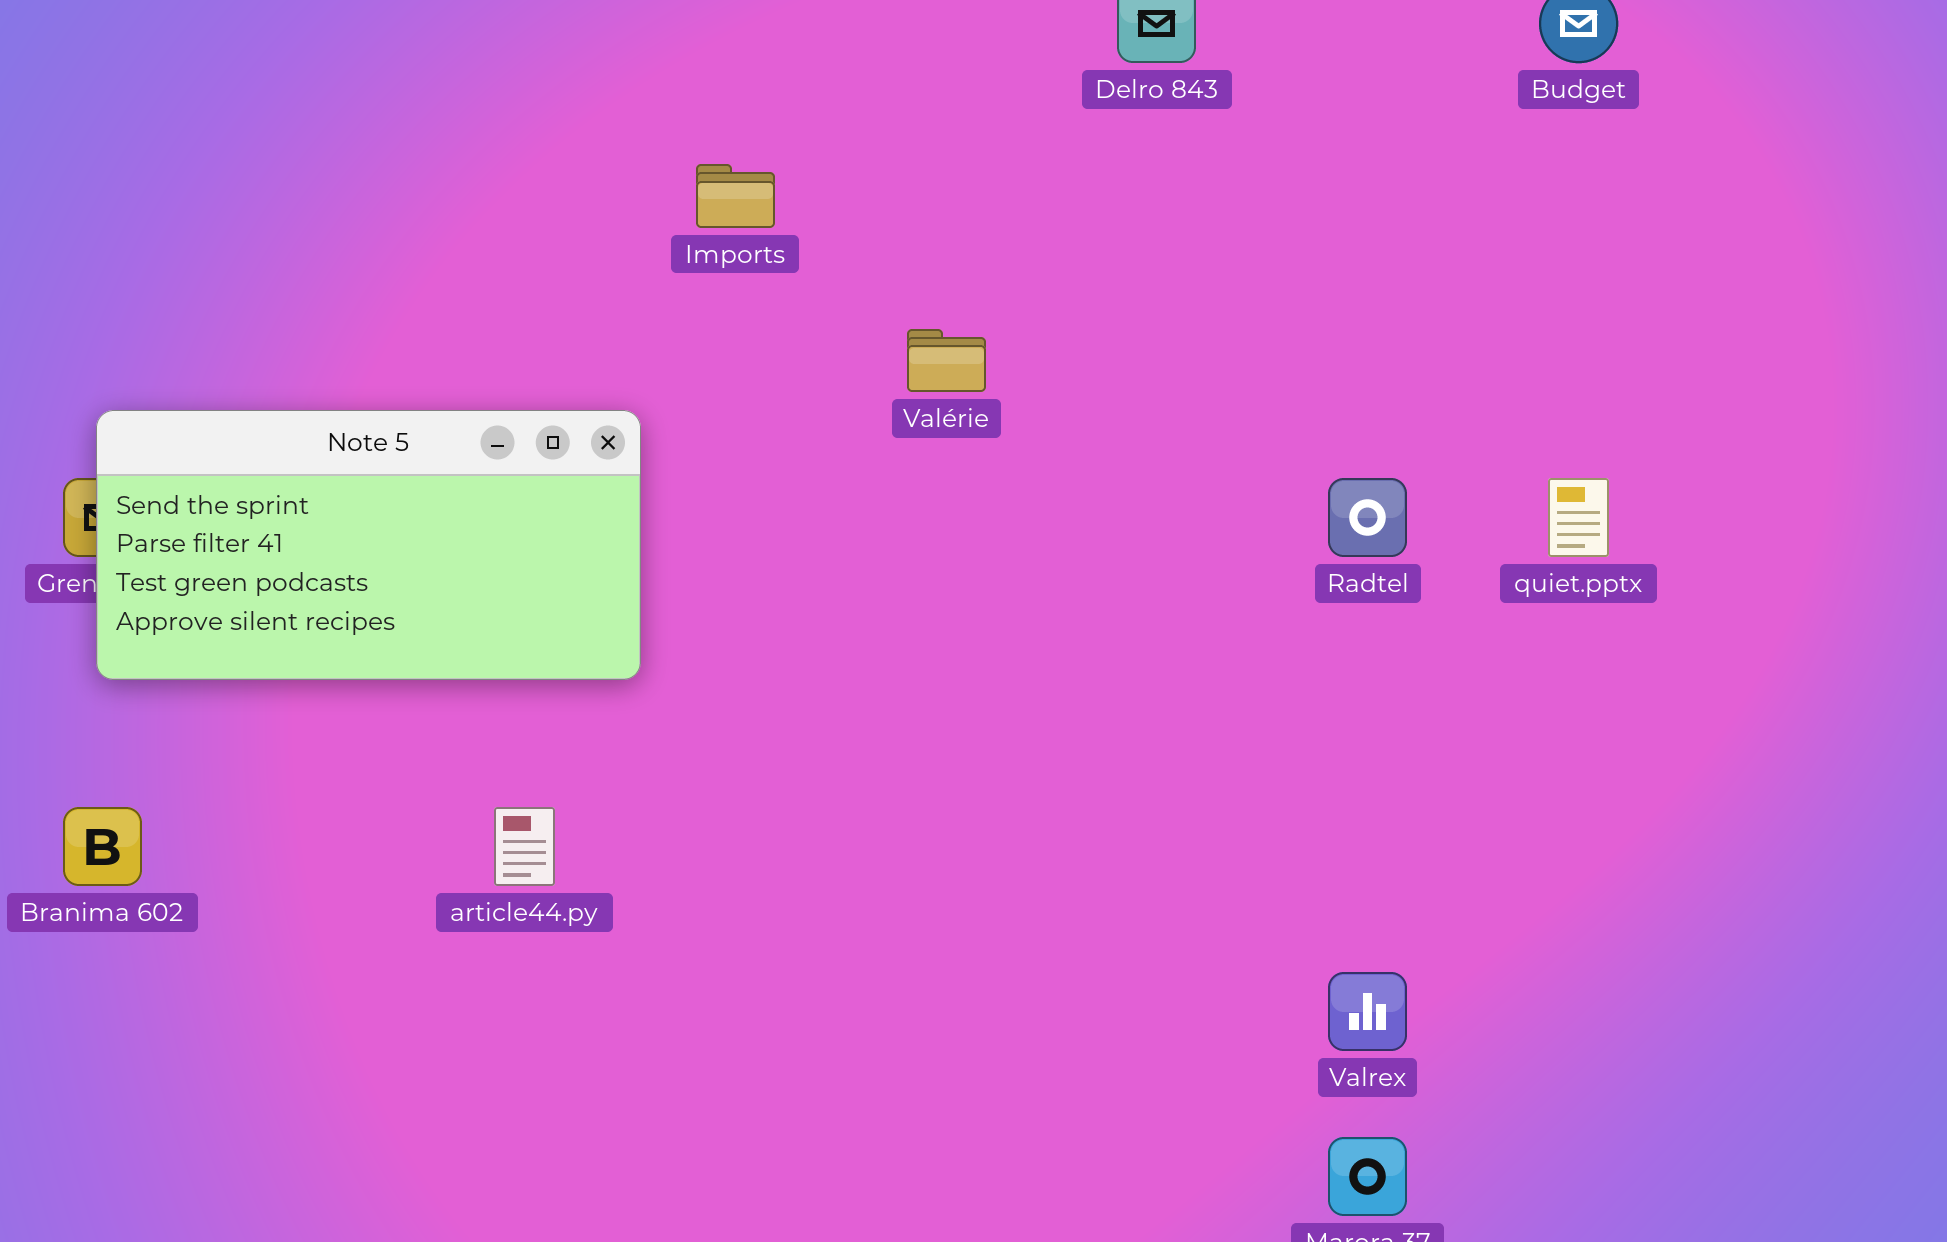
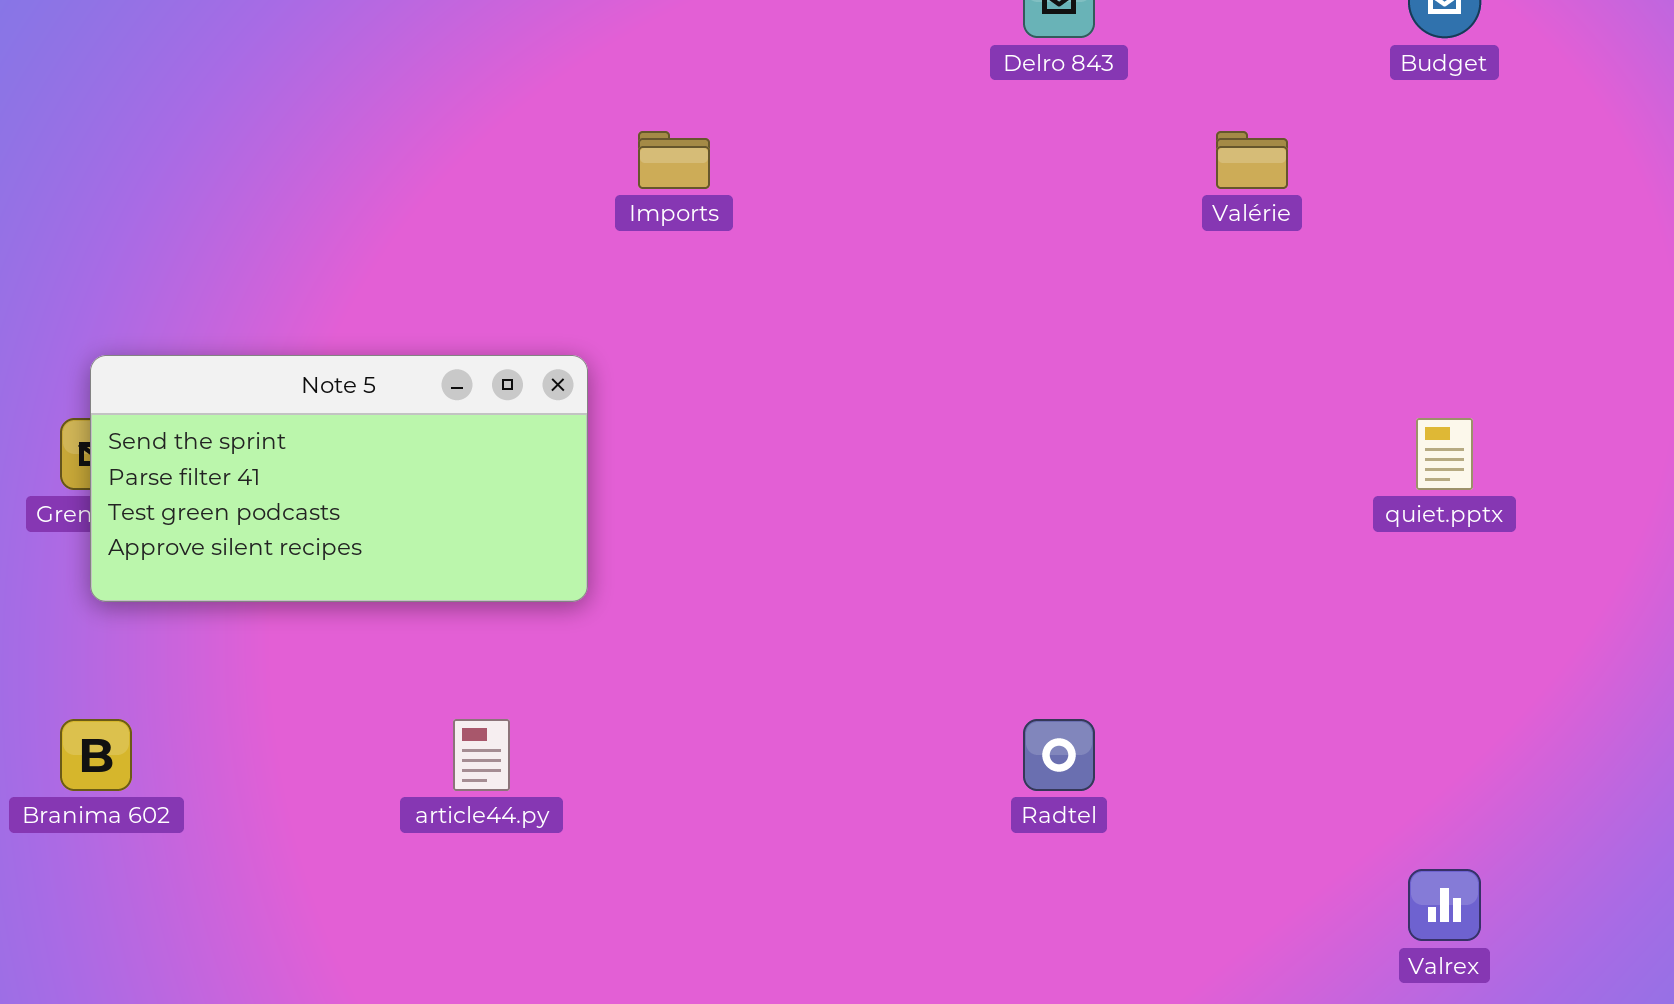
Valérie: [907,329,986,392] -> [1216,131,1288,189], moved
Radtel: [1328,478,1407,557] -> [1023,719,1095,791], moved
Valrex: [1328,972,1407,1051] -> [1408,869,1481,941], moved

